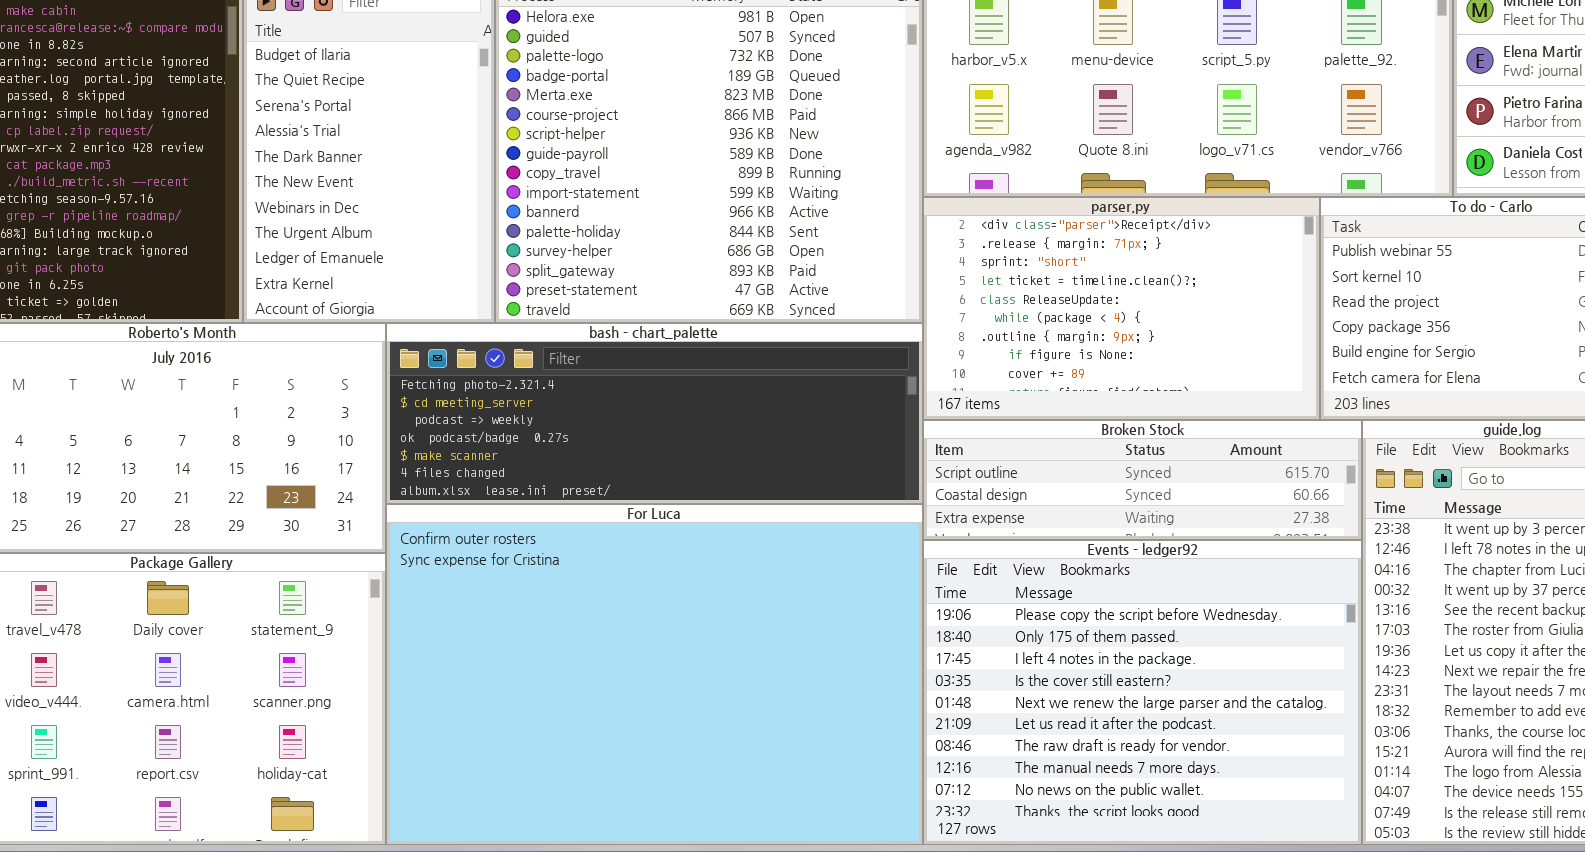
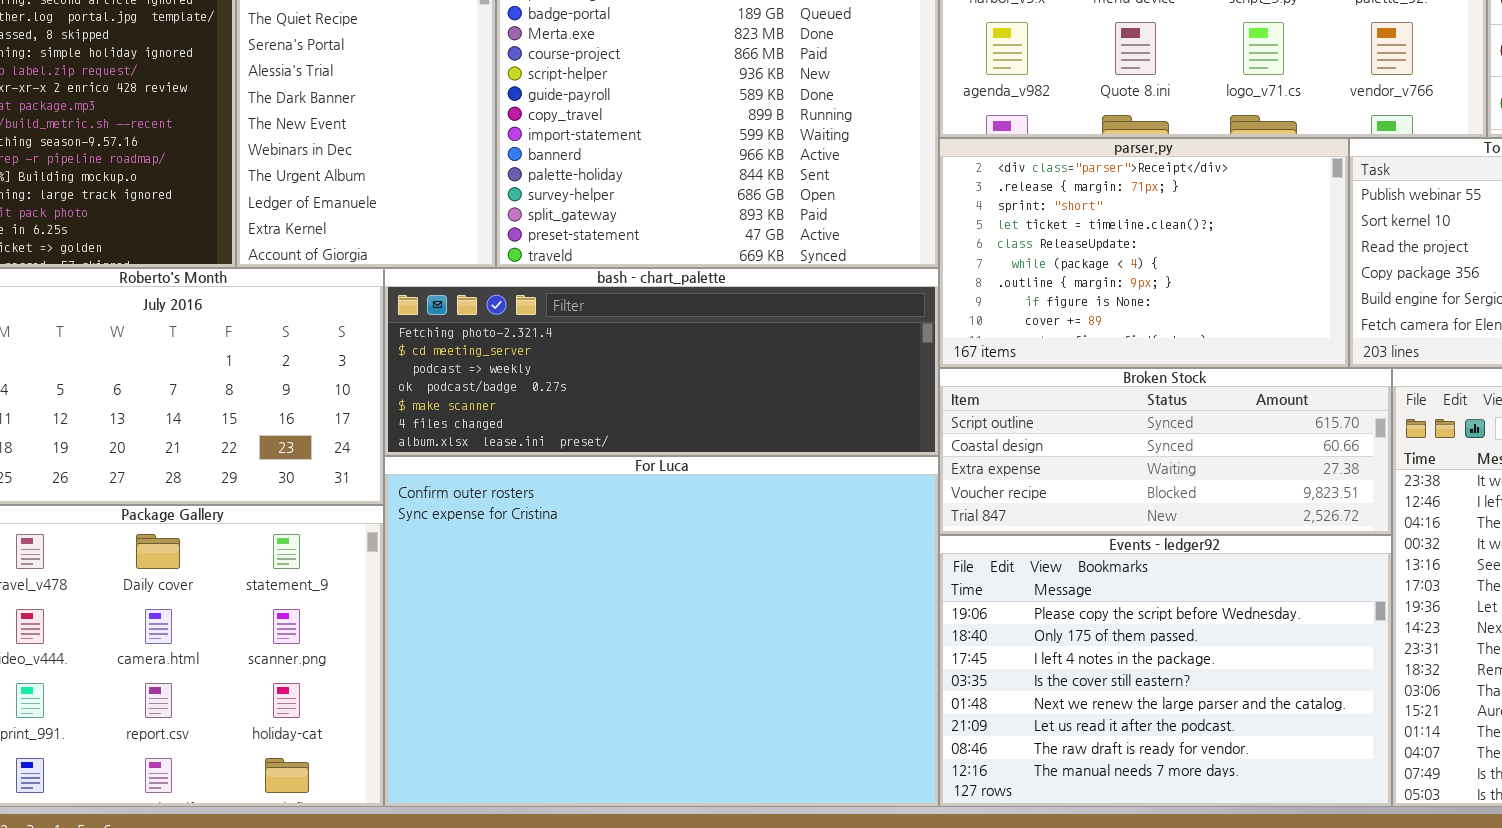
Broken Stock: [923,420,1362,540] -> [939,368,1392,535], resized
Events - ledger92: [923,540,1362,845] -> [939,535,1392,807], resized

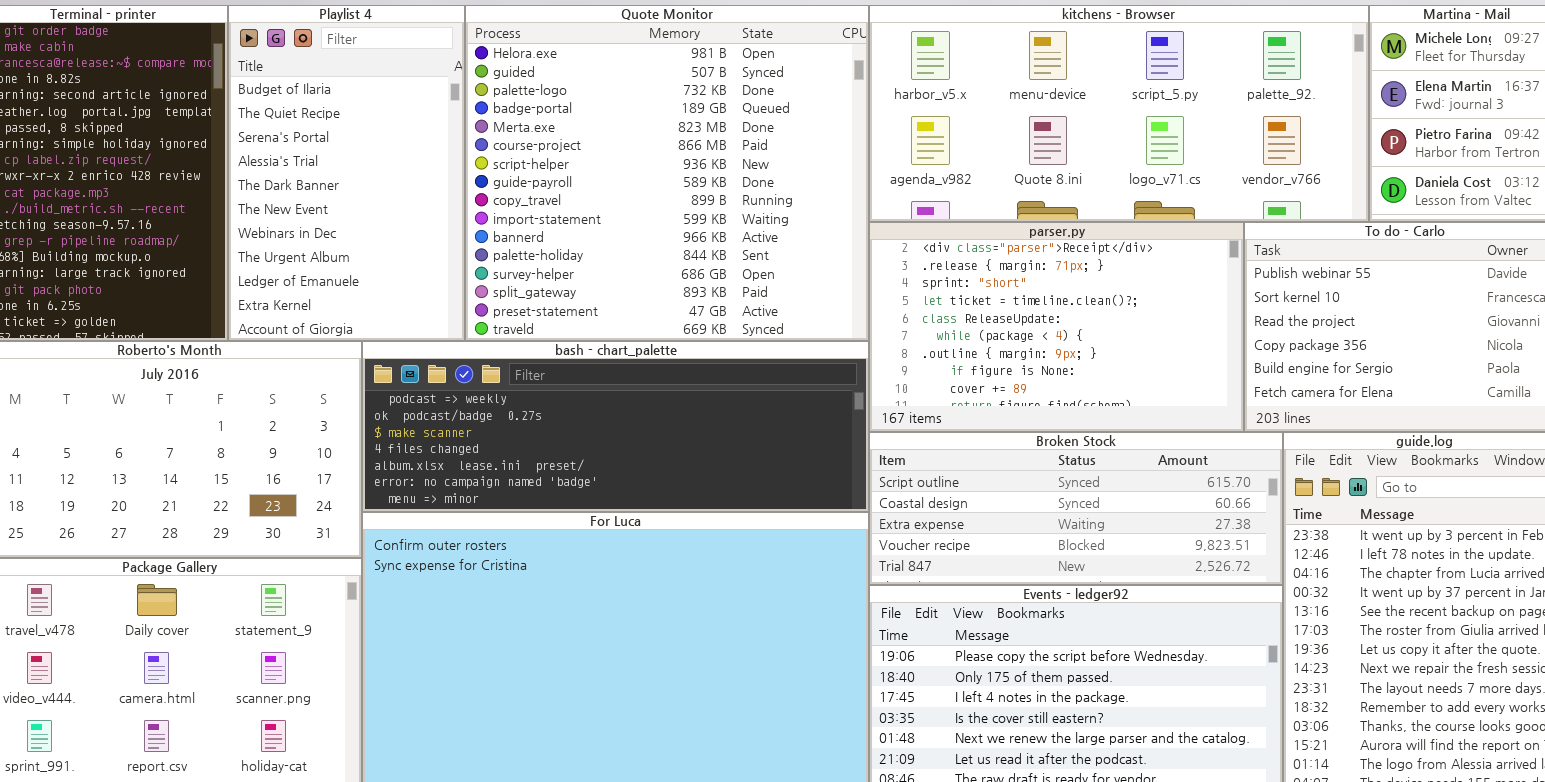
bash - chart_palette: [384,268,939,456] -> [362,341,869,512], scrolled down 2 rows

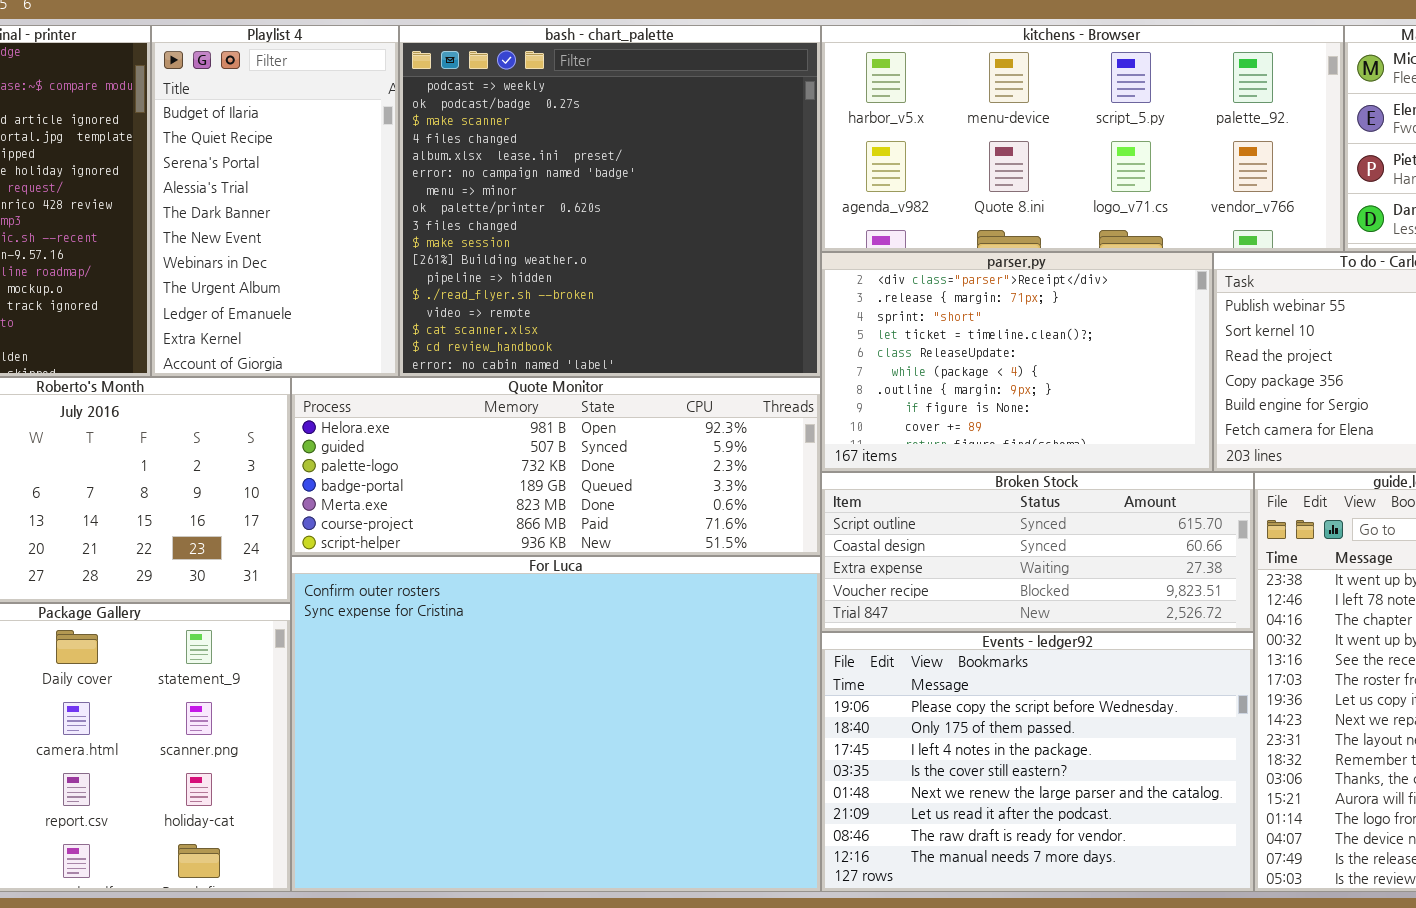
Quote Monitor: [465,5,869,341] -> [291,377,821,556], moved, resized
bash - chart_palette: [362,341,869,512] -> [399,25,821,377], moved, resized

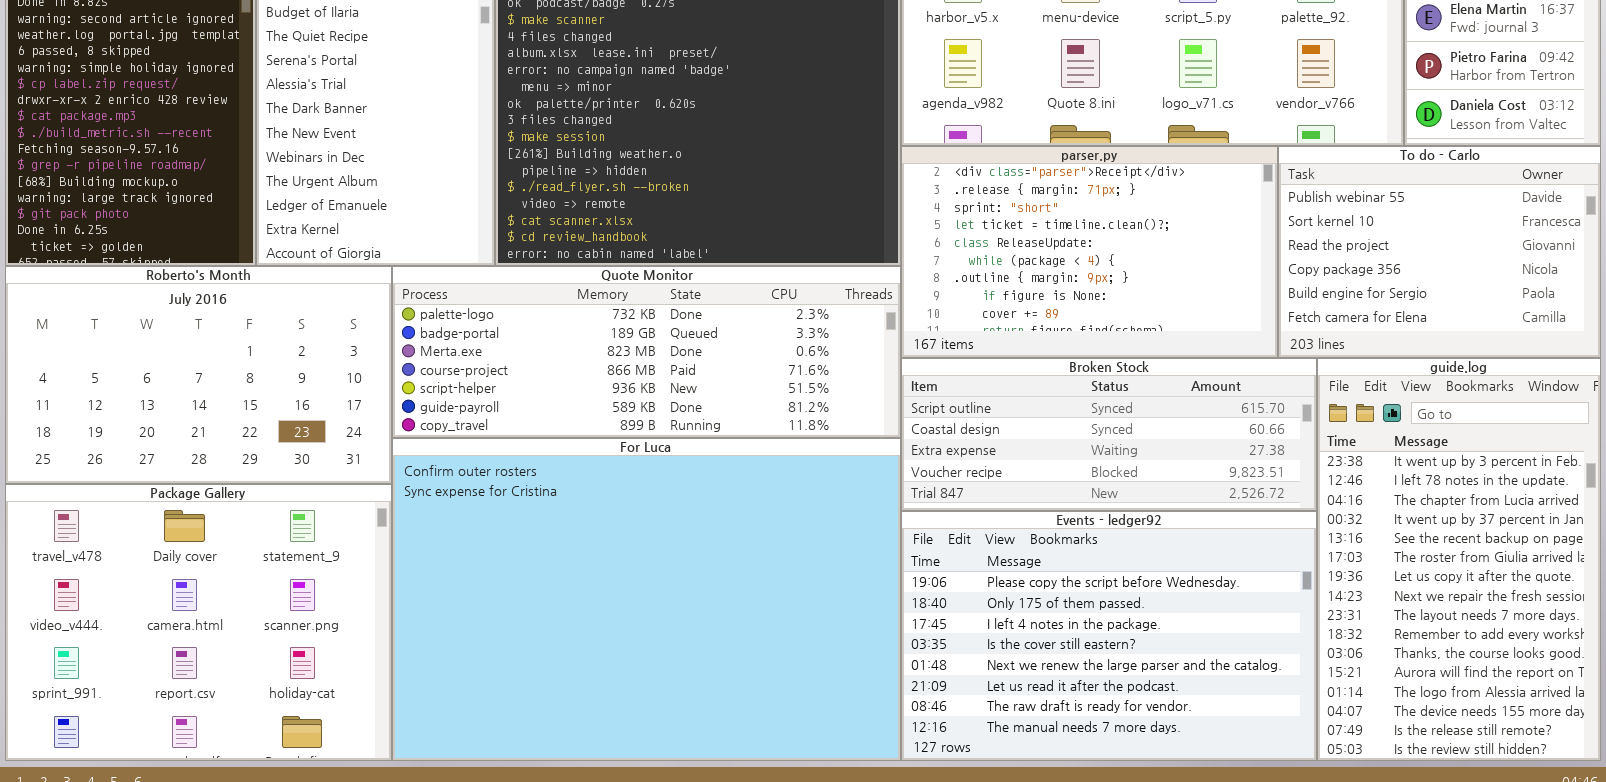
Quote Monitor: [291,377,821,556] -> [392,266,901,438], scrolled down 2 rows

